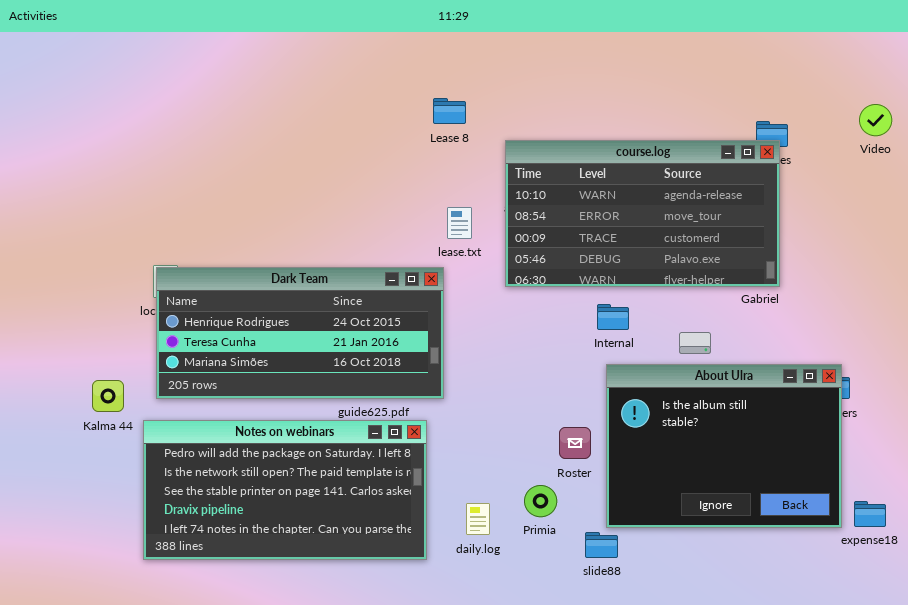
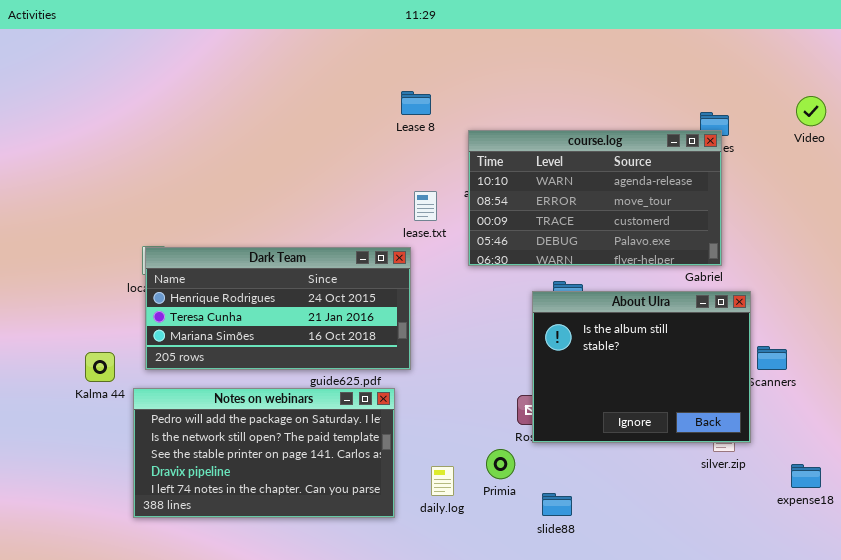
About Ulra: [606,364,842,528] -> [532,291,751,443], moved

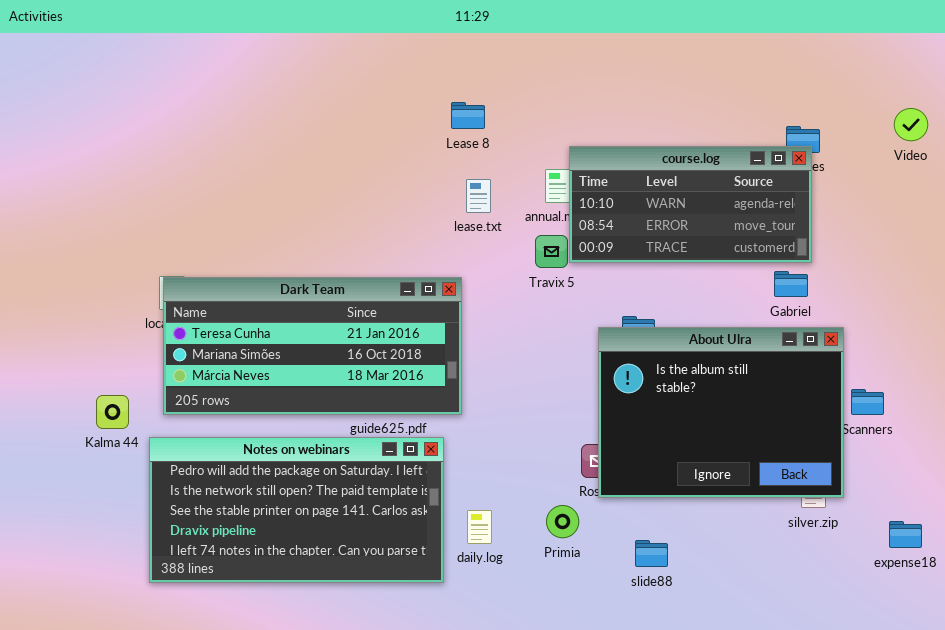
course.log: [468,130,722,266] -> [569,146,812,263], resized
lease.txt: [414,191,437,221] -> [466,179,491,213], moved
Dark Team: [145,247,411,370] -> [163,277,462,415], scrolled down 1 row
daily.log: [431,466,454,496] -> [467,510,492,544], moved
slide88: [542,493,572,516] -> [635,540,668,567], moved

